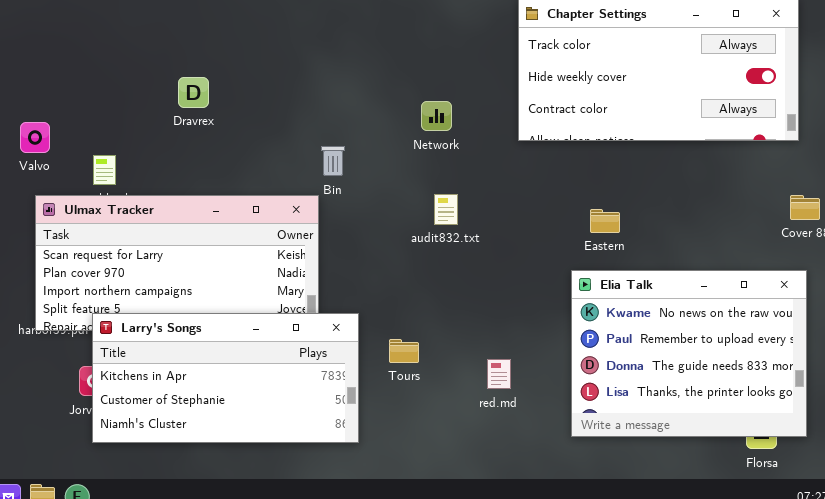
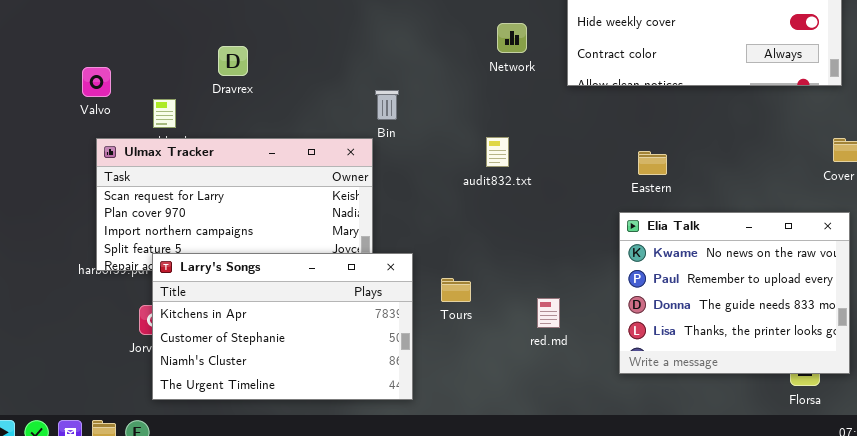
Dravrex: [178,77,209,108] -> [218,46,248,76], moved
Network: [421,101,452,131] -> [497,23,527,53], moved
Larry's Songs: [92,313,359,443] -> [152,253,413,400], resized

